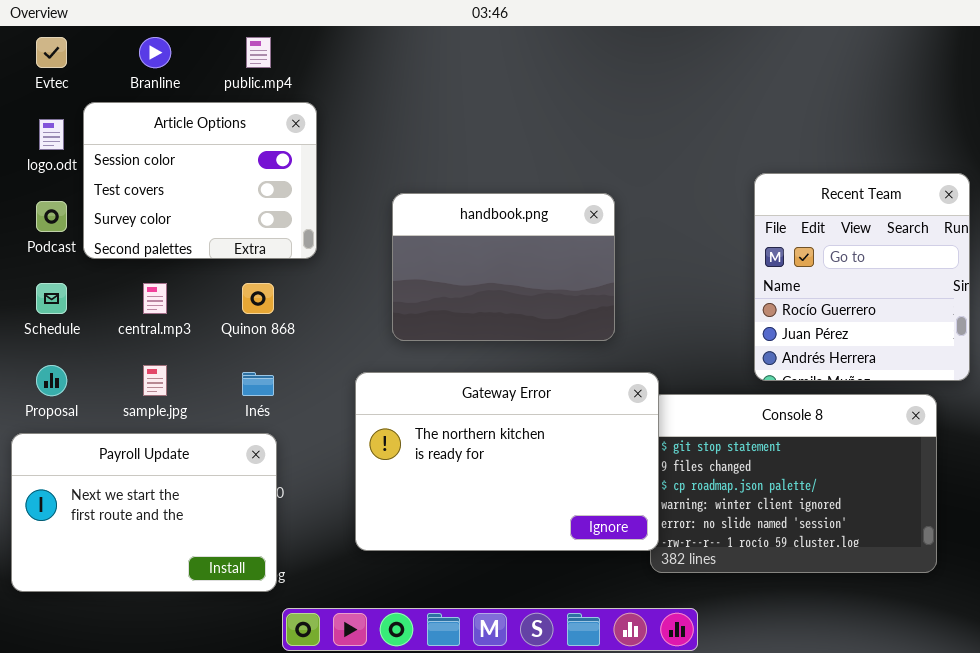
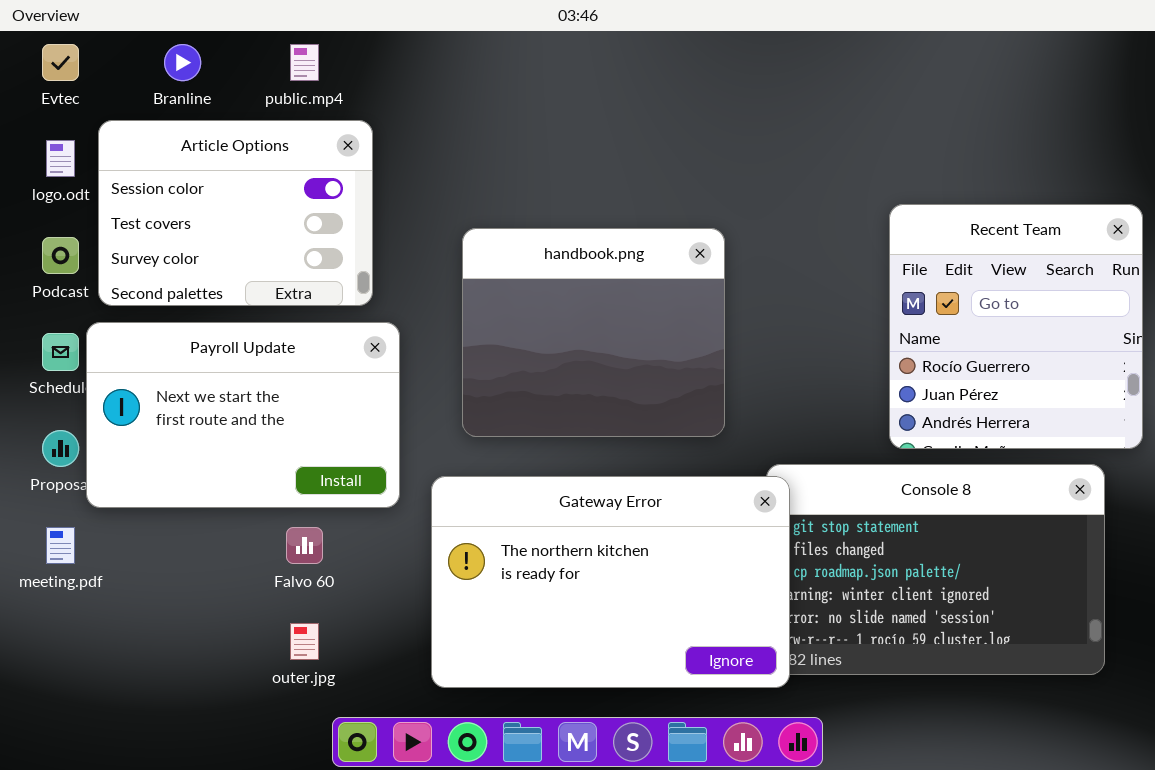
handbook.png: [392,193,615,341] -> [462,228,725,437], resized
Gateway Error: [355,372,659,551] -> [431,476,790,688], moved
Payroll Update: [11,433,277,592] -> [86,322,400,508], moved

